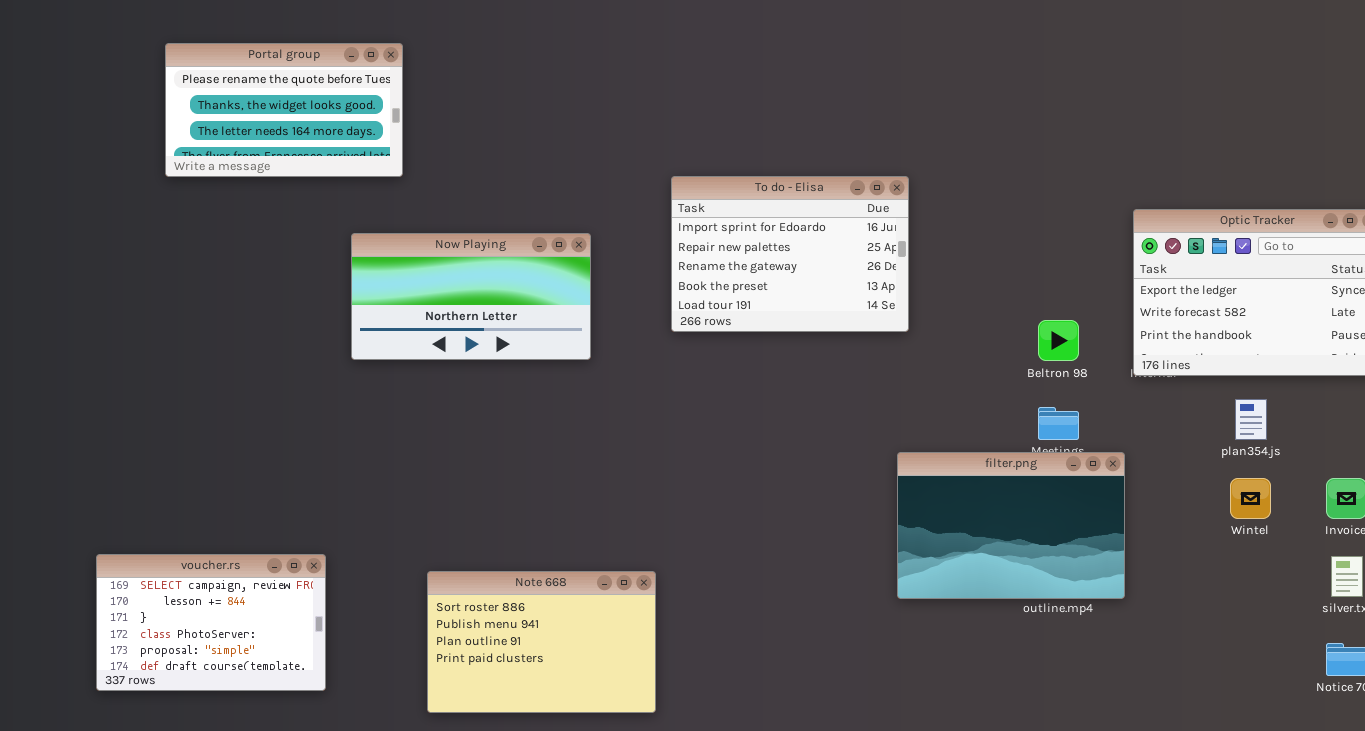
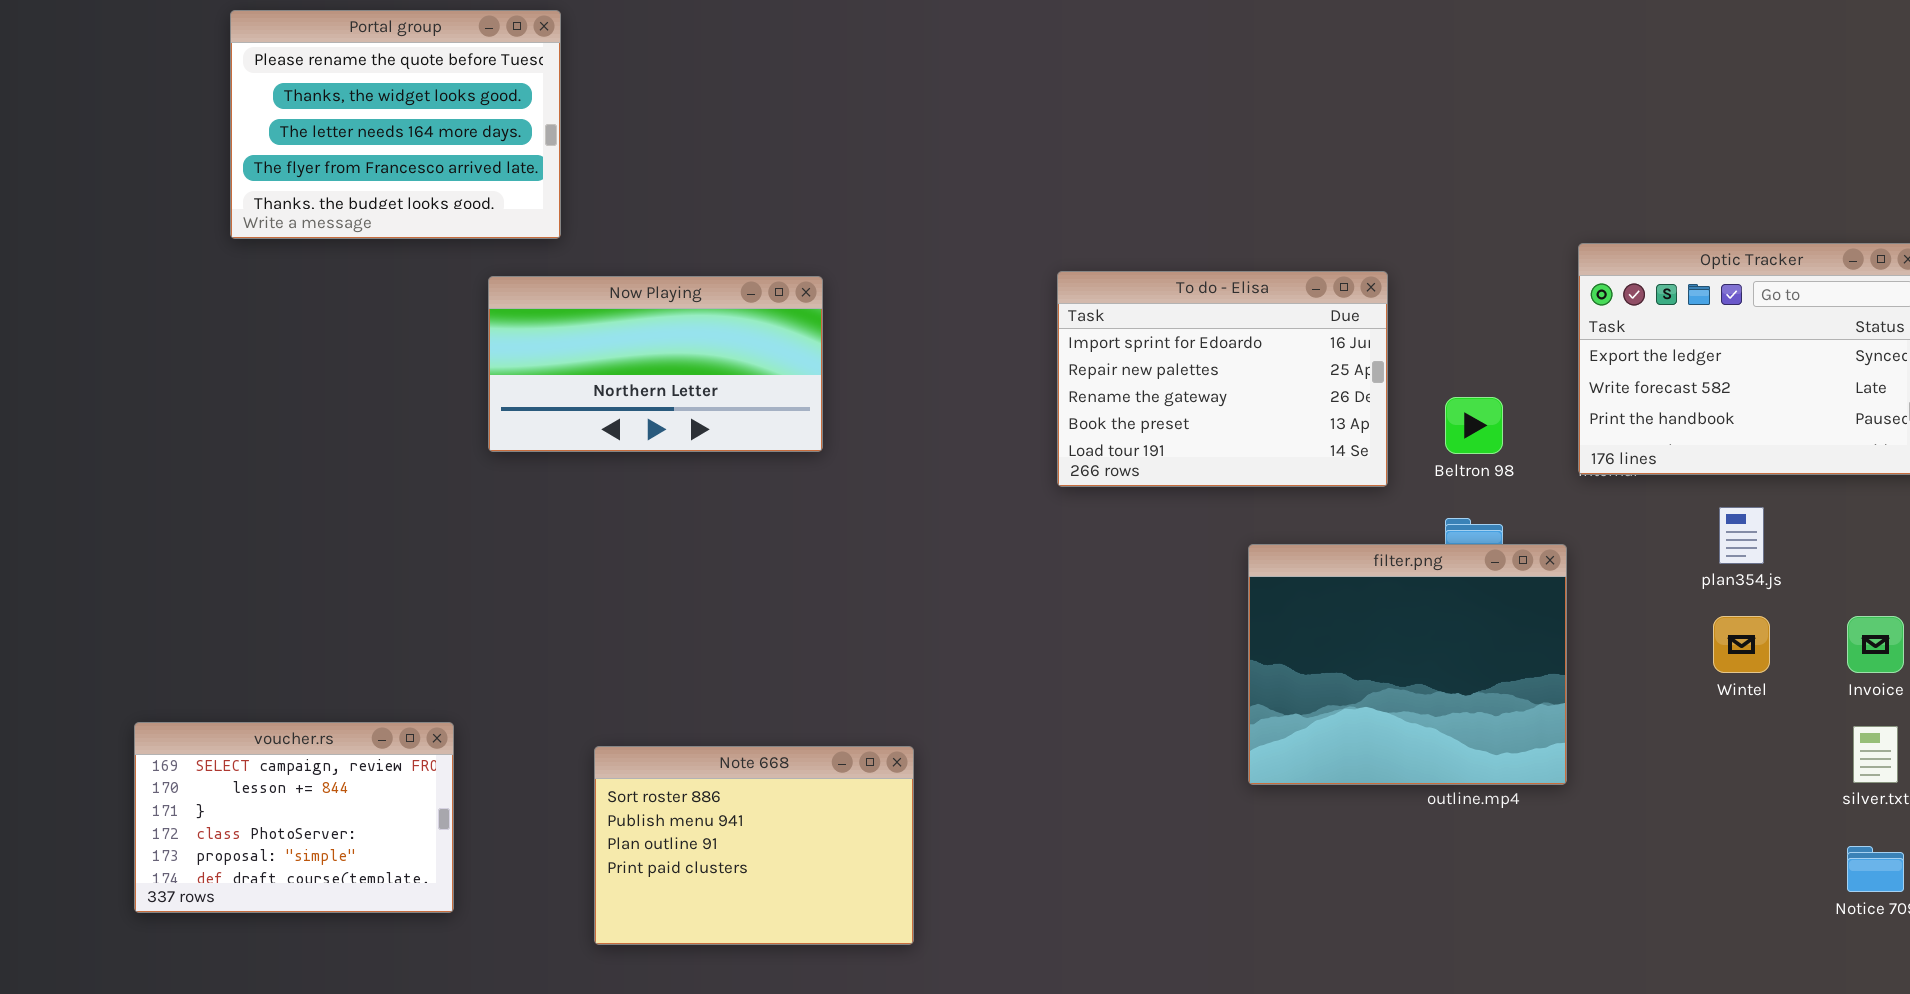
Portal group: [165,43,403,177] -> [230,10,561,239], resized
To do - Elisa: [671,176,909,332] -> [1057,271,1388,487], moved
filter.png: [897,452,1125,599] -> [1248,544,1567,785], resized

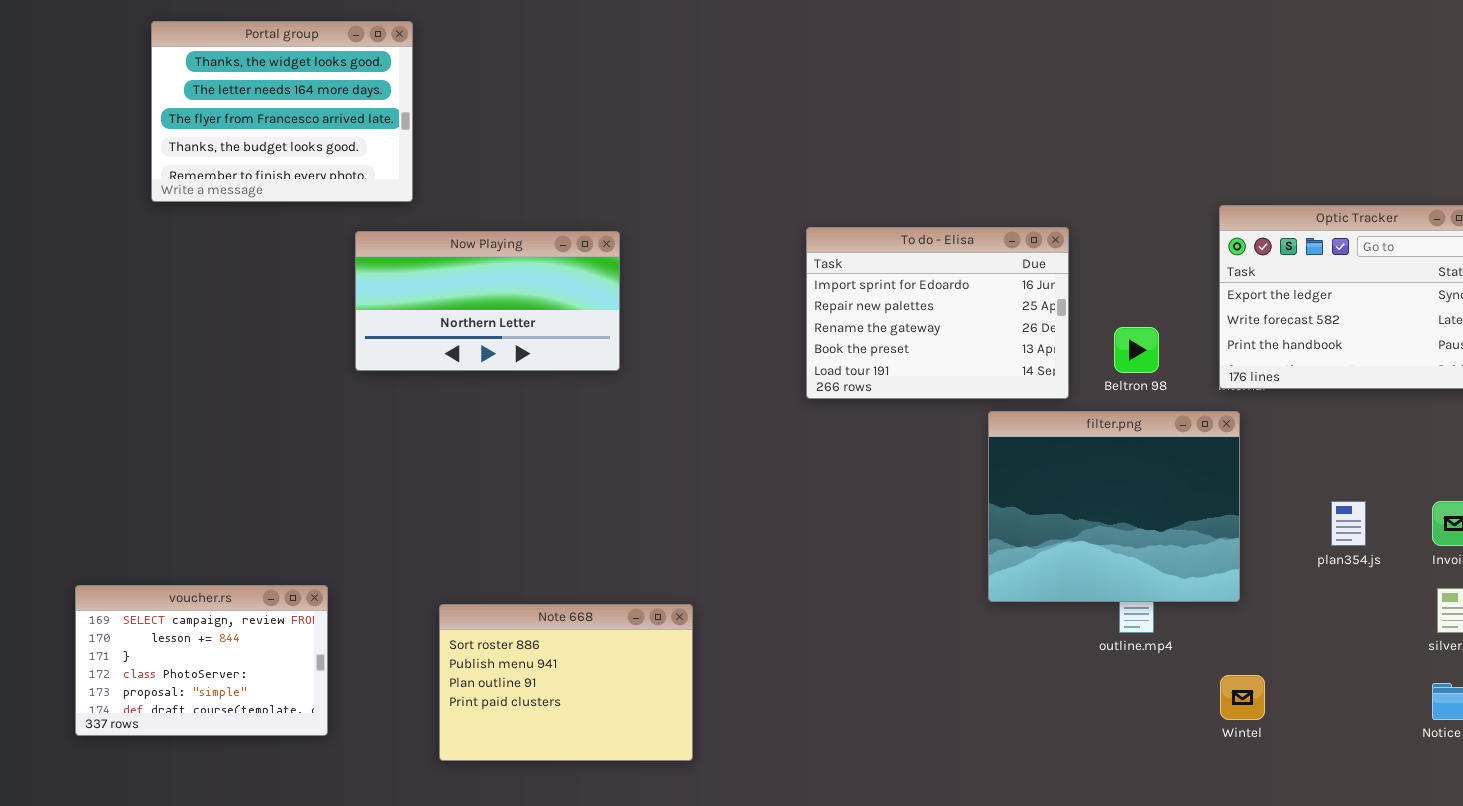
Portal group: [230,10,561,239] -> [151,21,413,202], scrolled down 1 row
plan354.js: [1719,507,1764,564] -> [1331,501,1366,546], moved
filter.png: [1248,544,1567,785] -> [988,411,1240,602], moved
Wintel: [1713,616,1770,673] -> [1220,675,1265,720], moved

